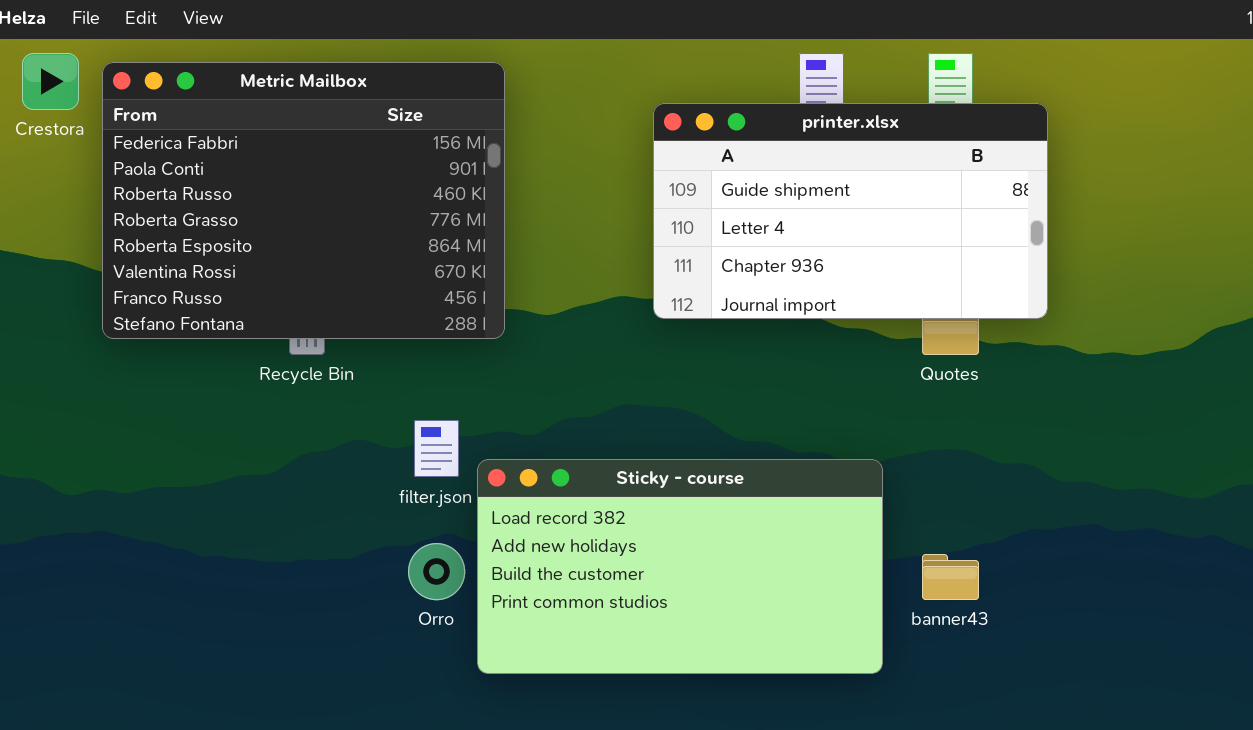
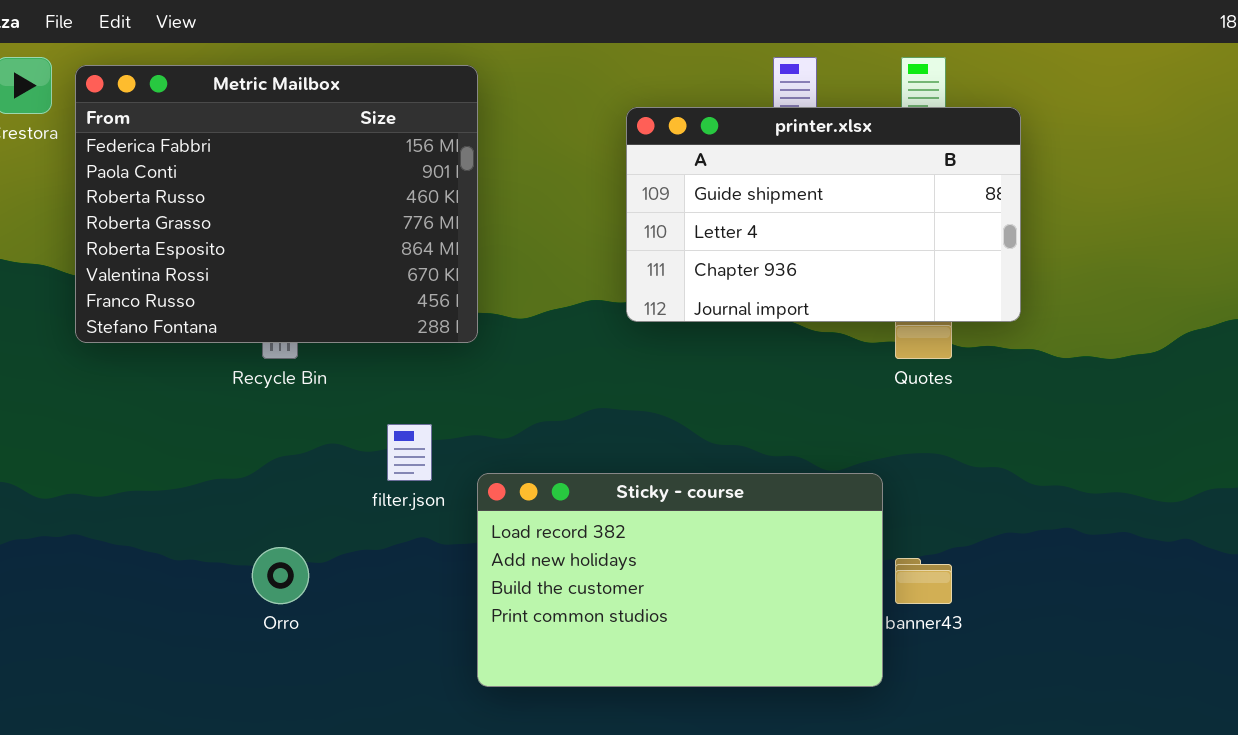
Sticky - course: [477,459,883,674] -> [477,473,883,687], moved
Orro: [408,543,465,600] -> [252,547,309,604], moved

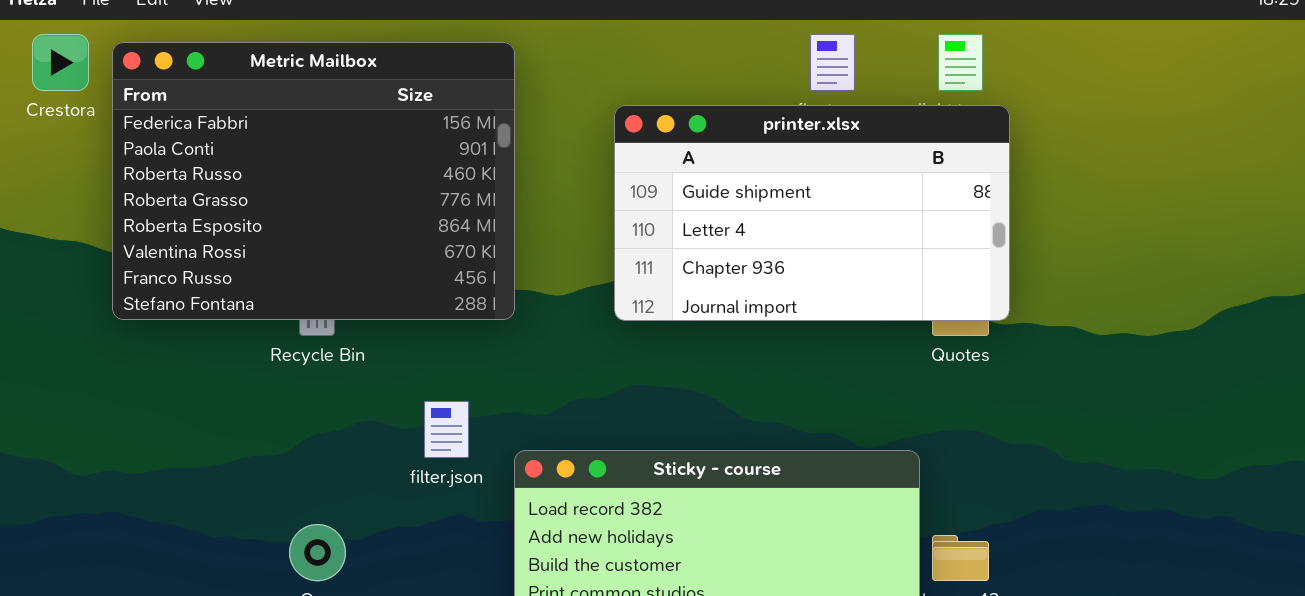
printer.xlsx: [626,107,1021,322] -> [614,105,1010,321], moved

